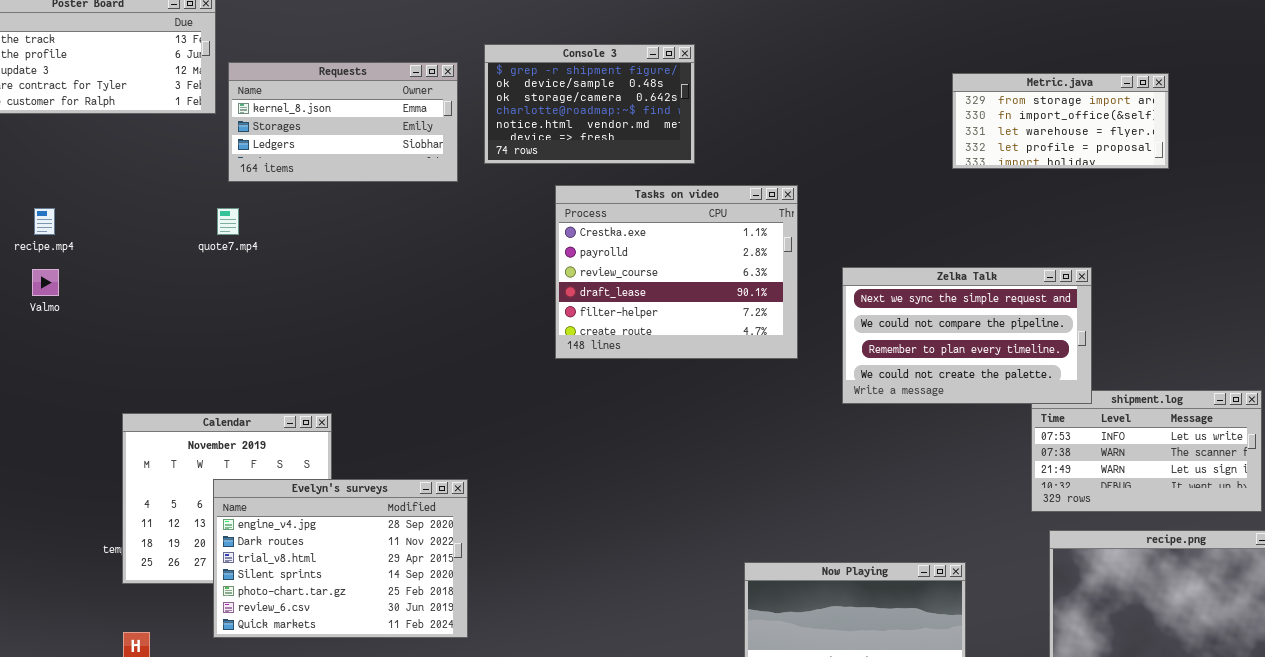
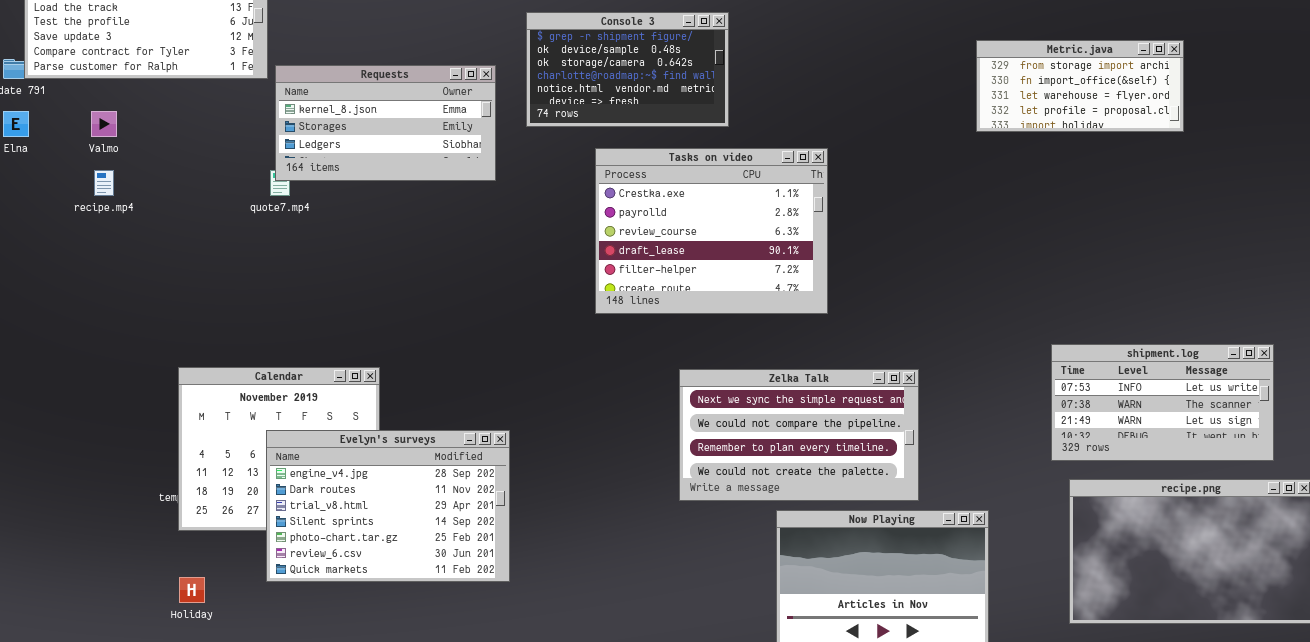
Requests: [228,62,458,182] -> [275,65,496,181], moved
Zelka Talk: [842,267,1092,404] -> [679,369,919,501], moved
Valmo: [32,269,59,296] -> [91,111,117,137], moved

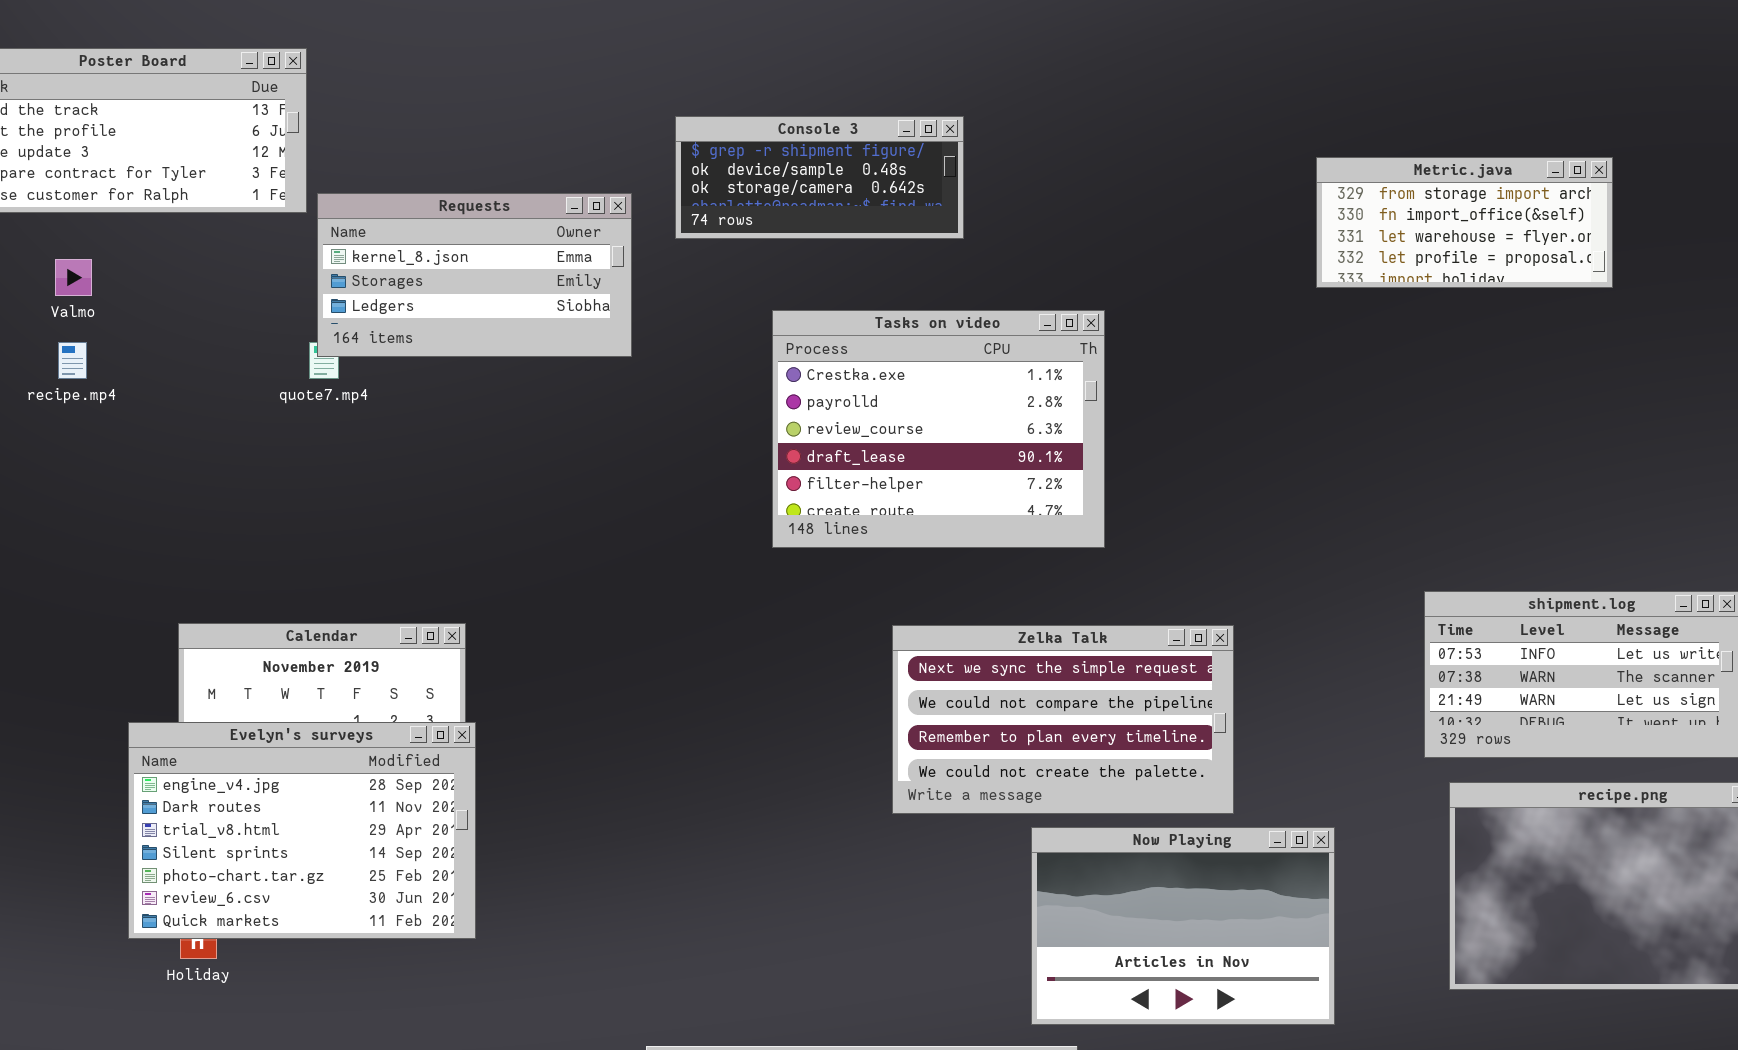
Console 3: [526,12,729,127] -> [675,116,964,239], resized
Evelyn's surveys: [266,430,510,582] -> [128,722,476,939], moved

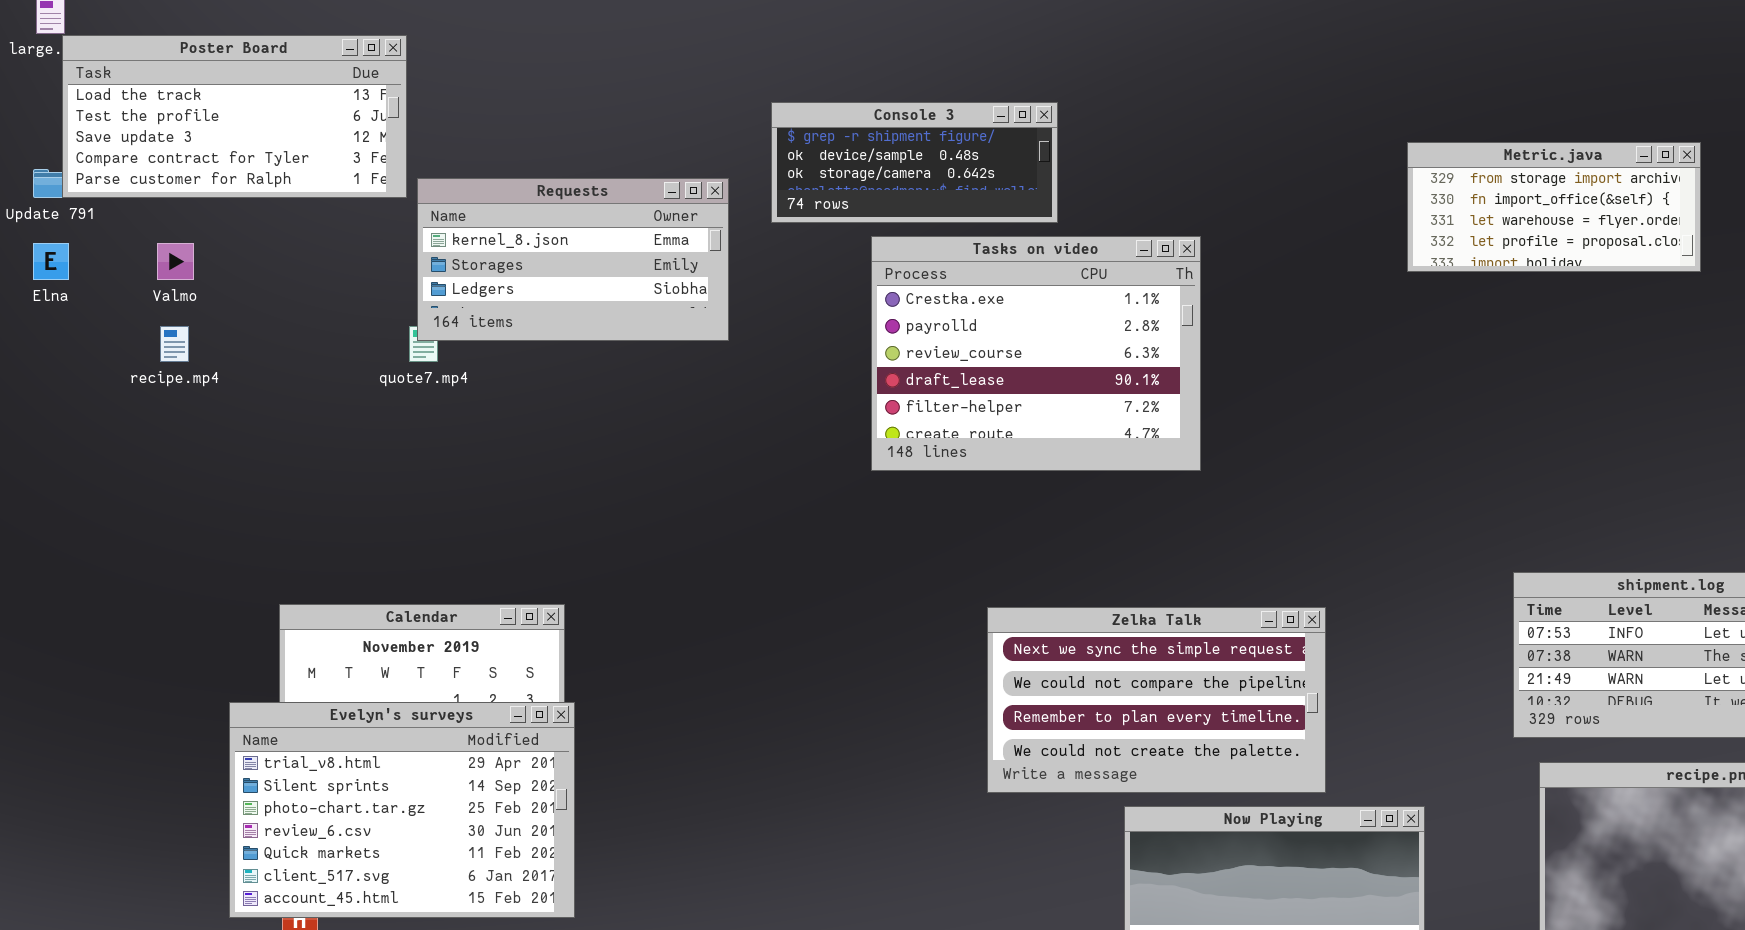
Tasks on video: [772,310,1105,548] -> [871,236,1201,471], moved
Evelyn's surveys: [128,722,476,939] -> [229,702,575,918], scrolled down 2 rows

